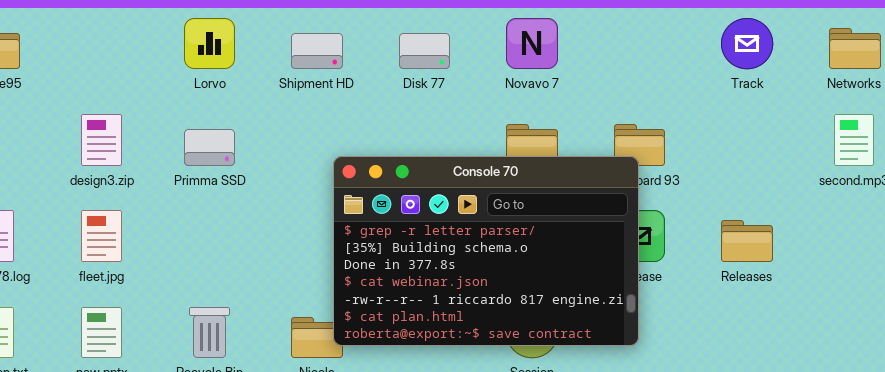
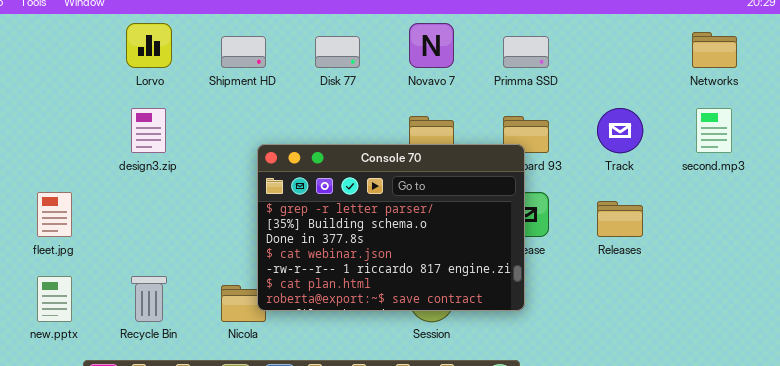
Track: [721,18,773,69] -> [597,108,643,153], moved
design3.zip: [81,114,122,166] -> [131,108,166,153], moved
Primma SSD: [184,129,235,166] -> [503,36,549,68], moved

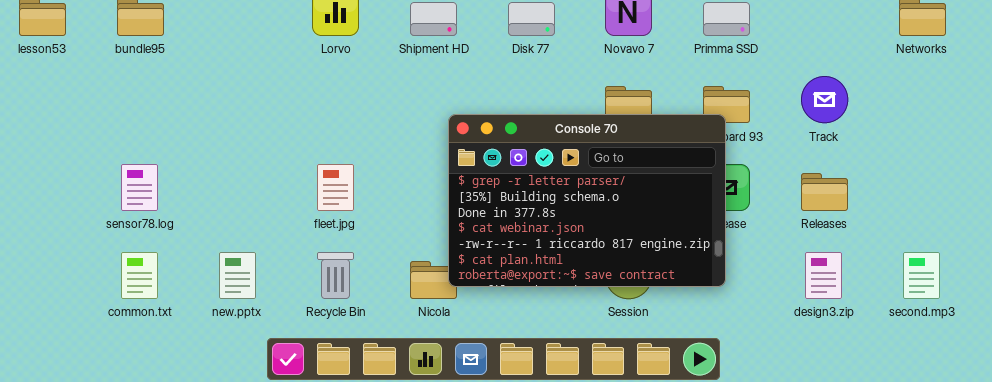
design3.zip: [131,108,166,153] -> [805,252,842,299], moved
second.mp3: [696,108,732,153] -> [903,252,940,299], moved
fleet.jpg: [37,192,72,237] -> [317,164,354,211], moved

